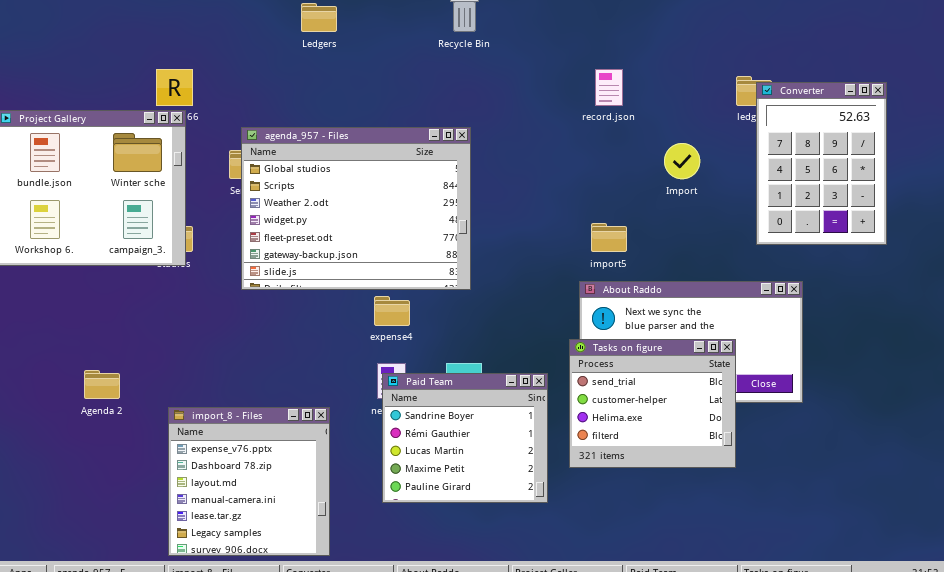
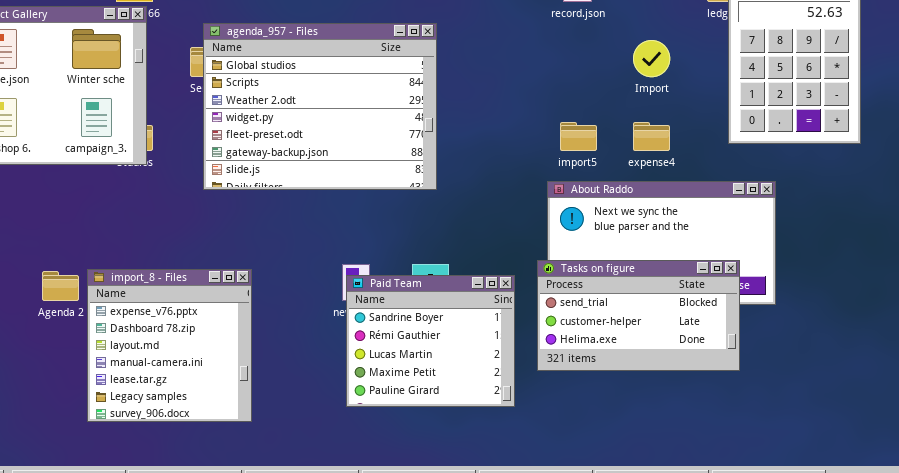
expense4: [374,296,410,326] -> [633,122,670,151], moved
Tasks on figure: [569,339,736,468] -> [537,260,740,371], resized
import_8 - Files: [168,407,330,556] -> [87,269,252,422], moved

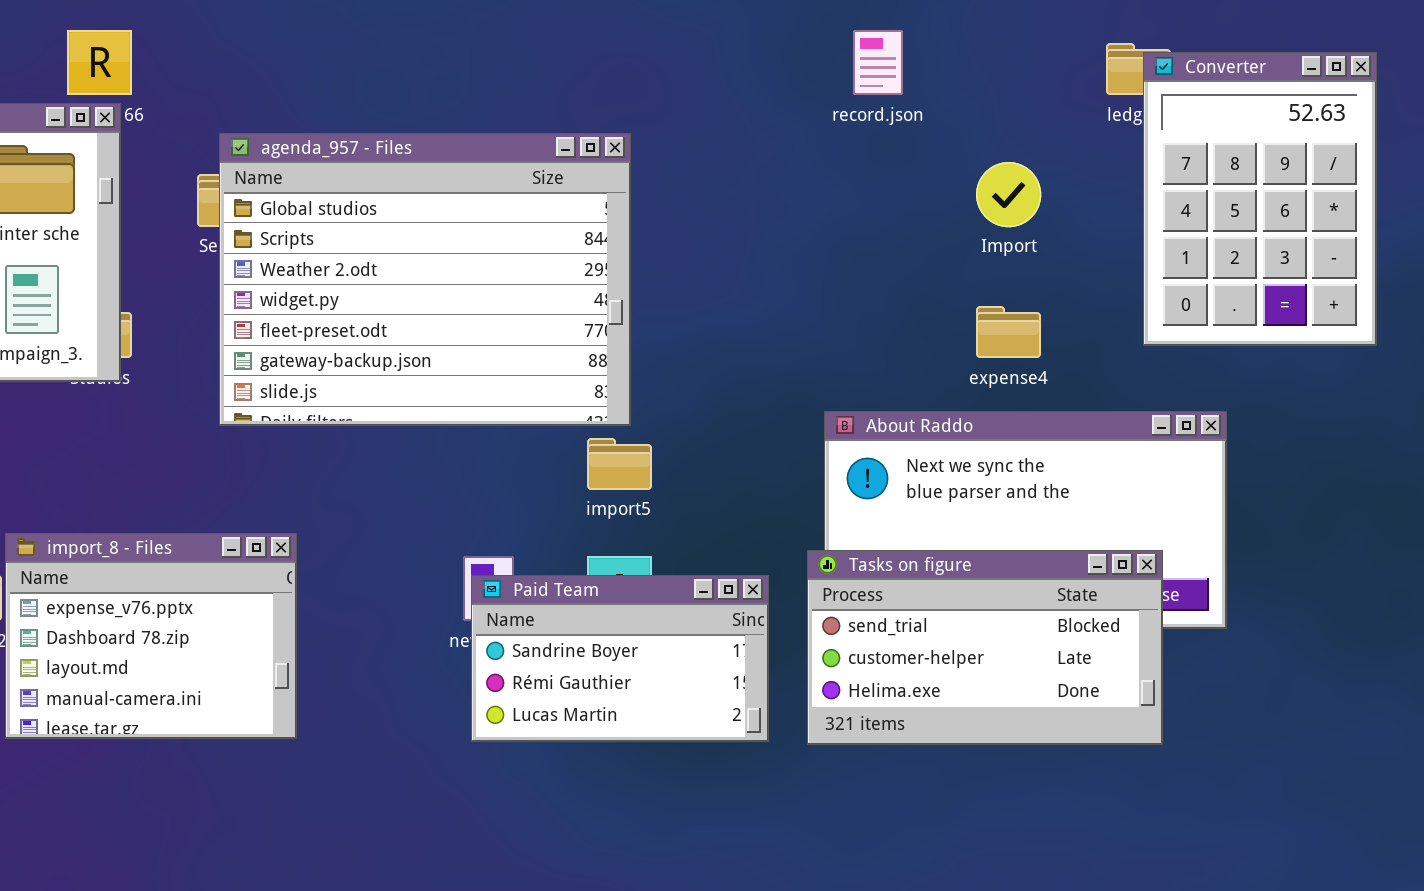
import5: [560,122,597,151] -> [587,438,652,490], moved
import_8 - Files: [87,269,252,422] -> [5,533,297,739], moved, resized
Paid Team: [346,275,515,407] -> [471,575,769,742], resized

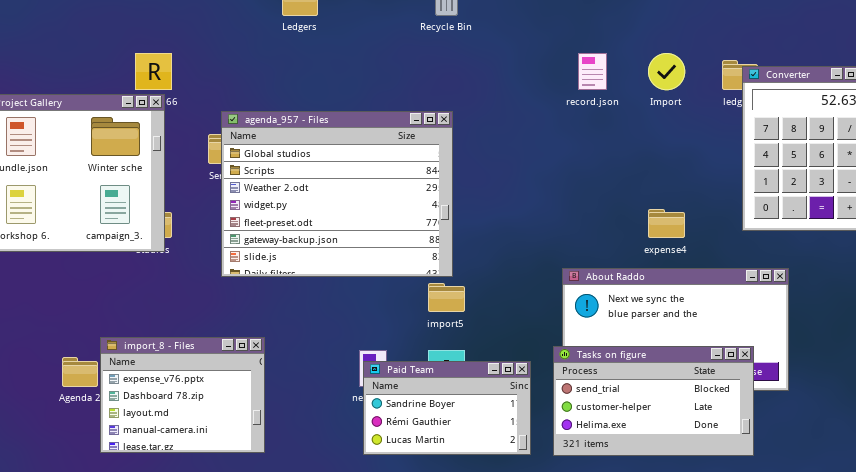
Import: [976,162,1041,227] -> [648,53,685,90], moved

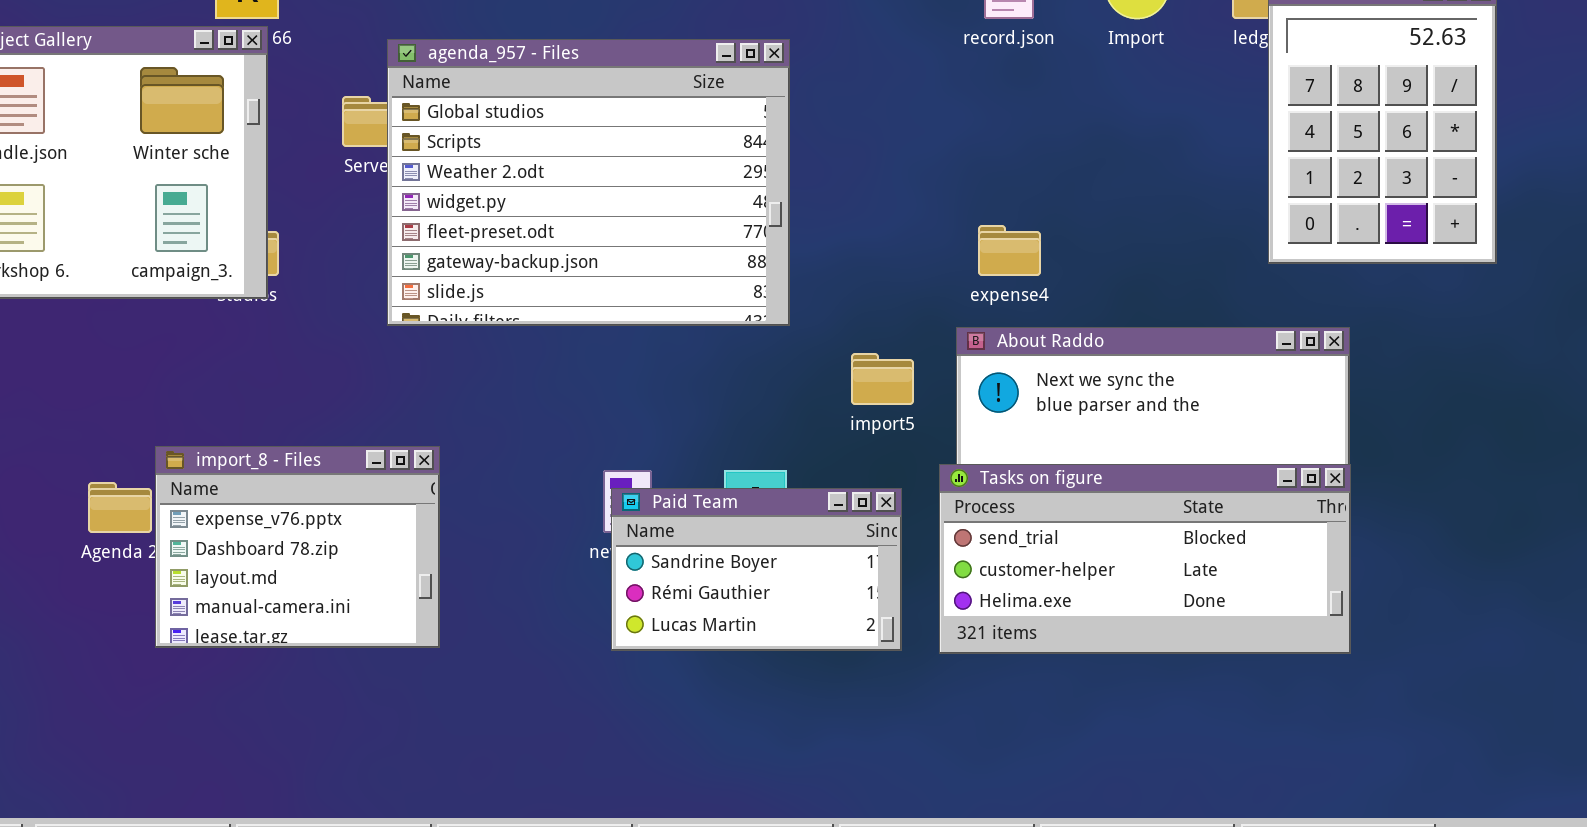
agenda_957 - Files: [221,111,453,277] -> [387,39,790,326], moved
expense4: [648,209,685,238] -> [978,225,1041,276], moved
import5: [428,283,465,312] -> [851,353,914,405], moved
Tasks on figure: [553,346,754,456] -> [939,464,1351,654], resized

